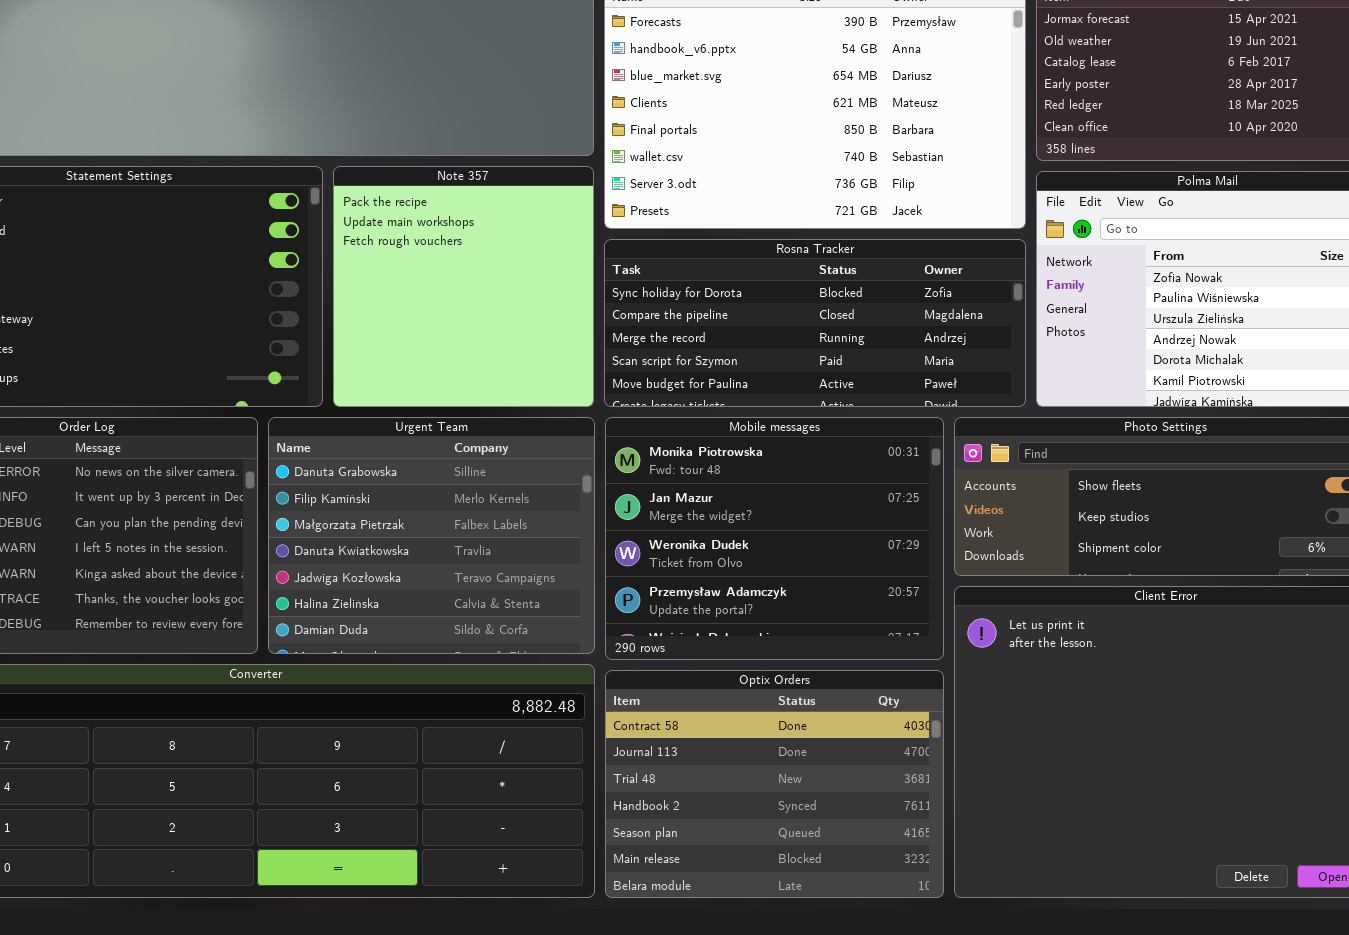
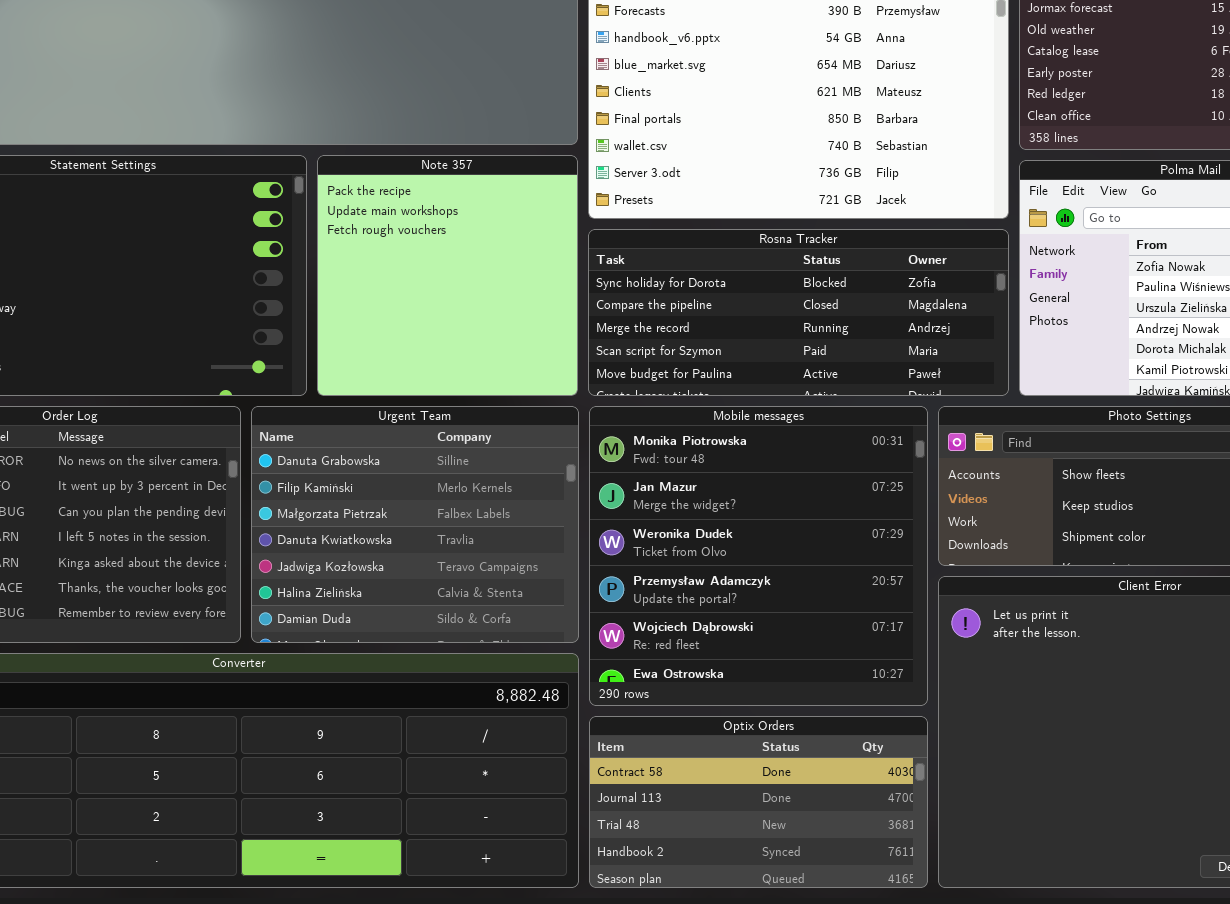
Mobile messages: [605,417,944,660] -> [589,406,928,706], resized
Optix Orders: [605,670,944,898] -> [589,716,928,888], resized

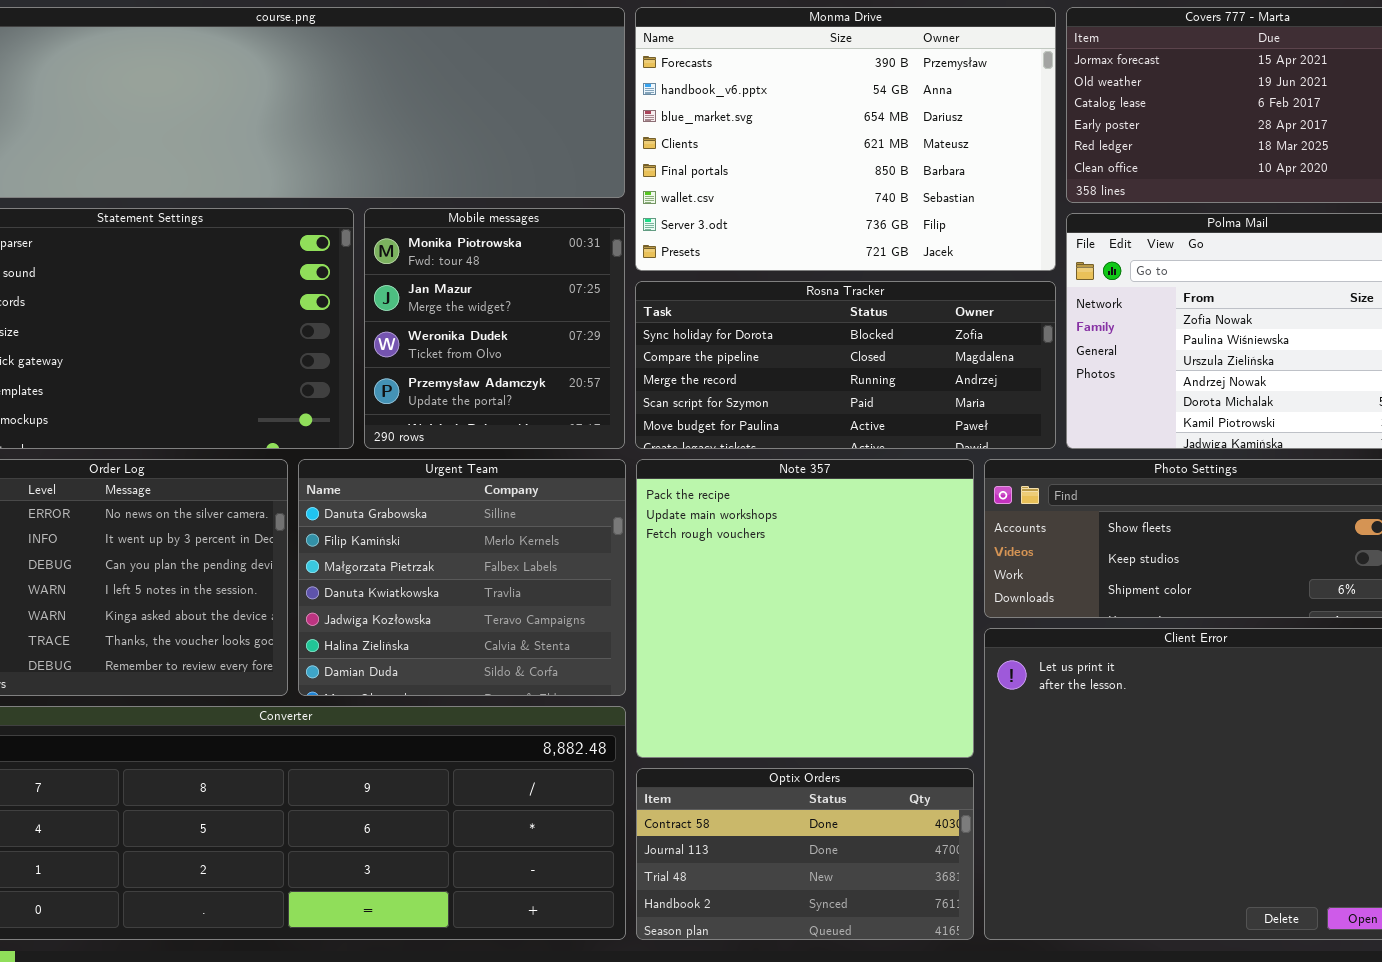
Note 357: [317,155,578,396] -> [636,459,974,758], moved, resized
Mobile messages: [589,406,928,706] -> [364,208,625,449], moved, resized

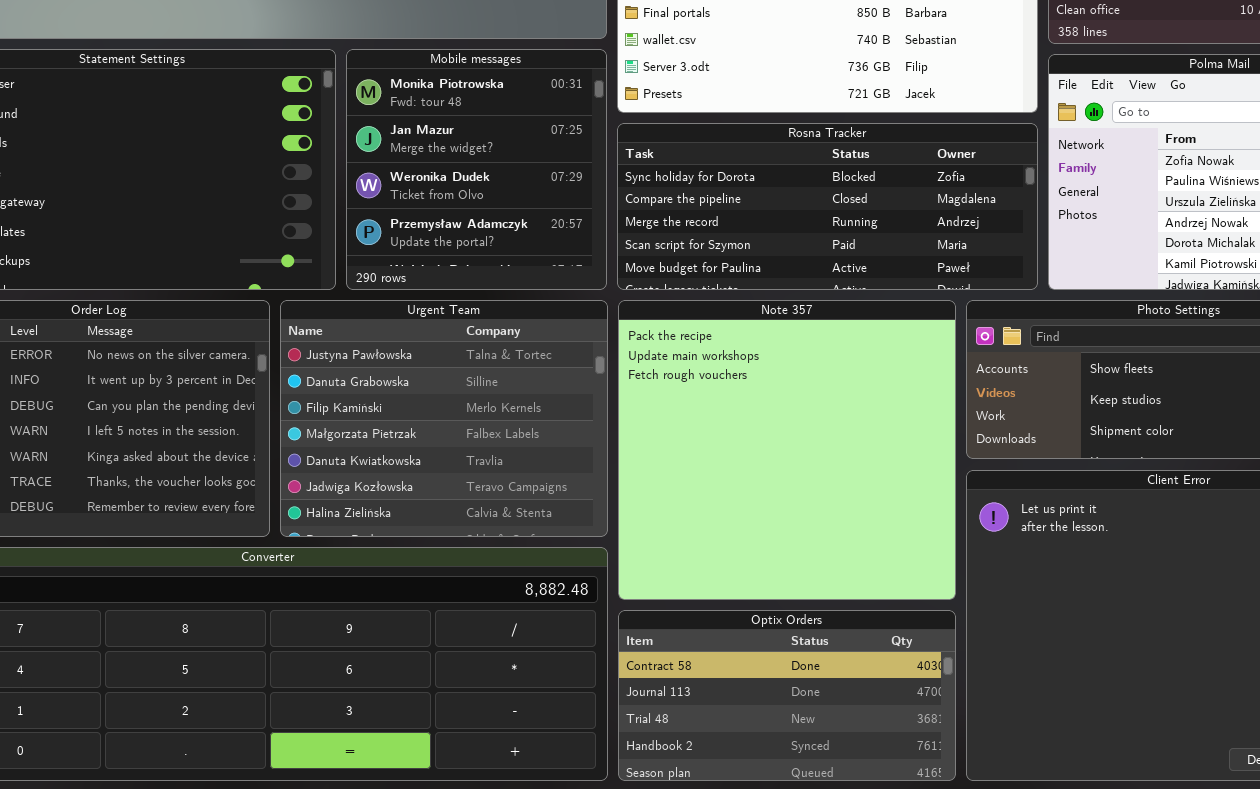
Urgent Team: [298,459,626,696] -> [280,300,608,537], scrolled up 1 row

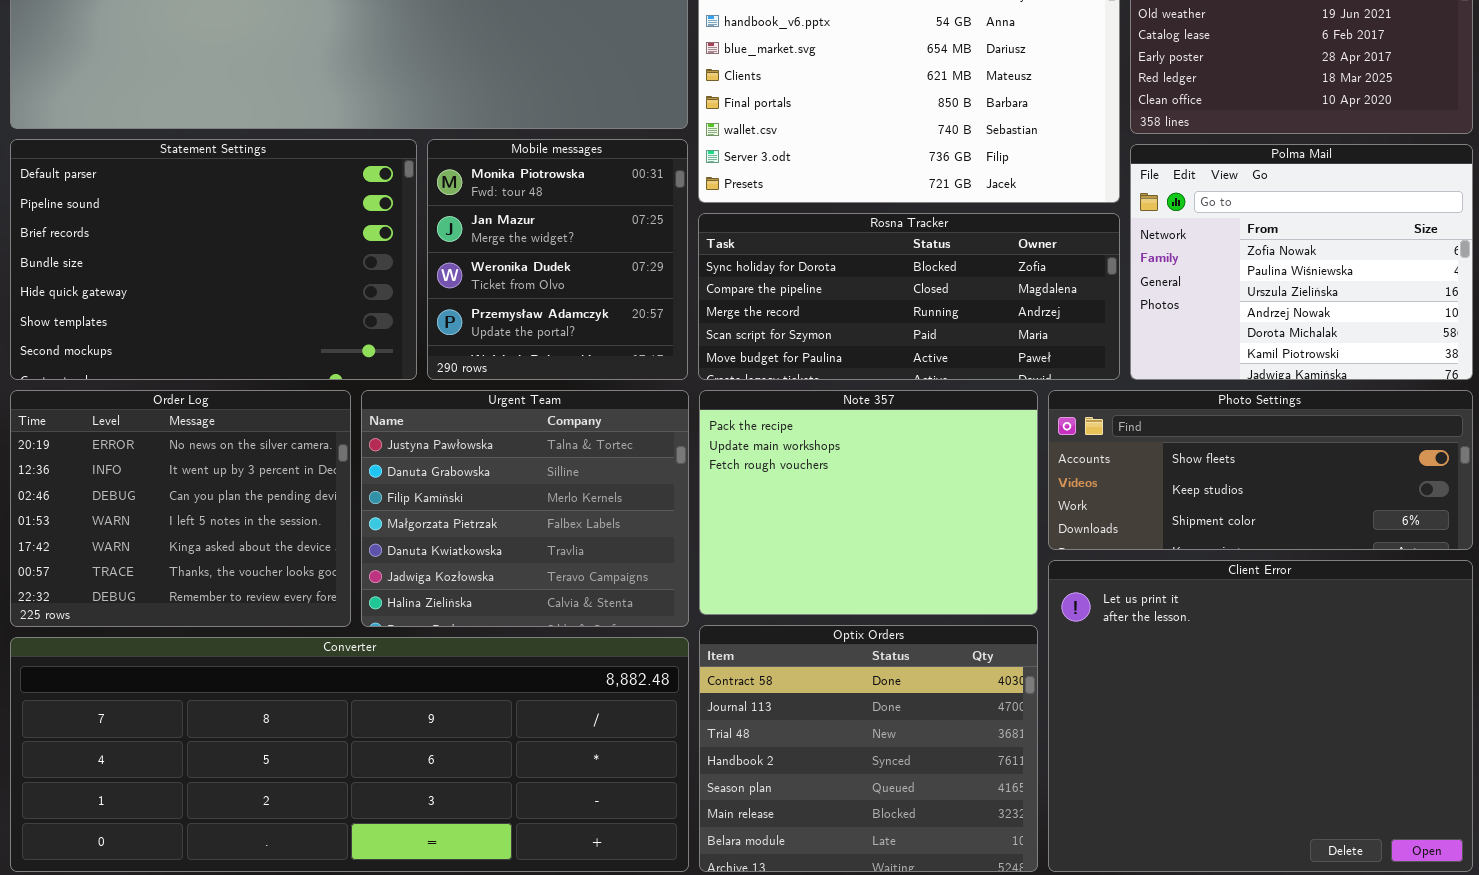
Note 357: [618,300,956,600] -> [699,390,1038,615], resized
Optix Orders: [618,610,956,781] -> [699,625,1038,872], resized

